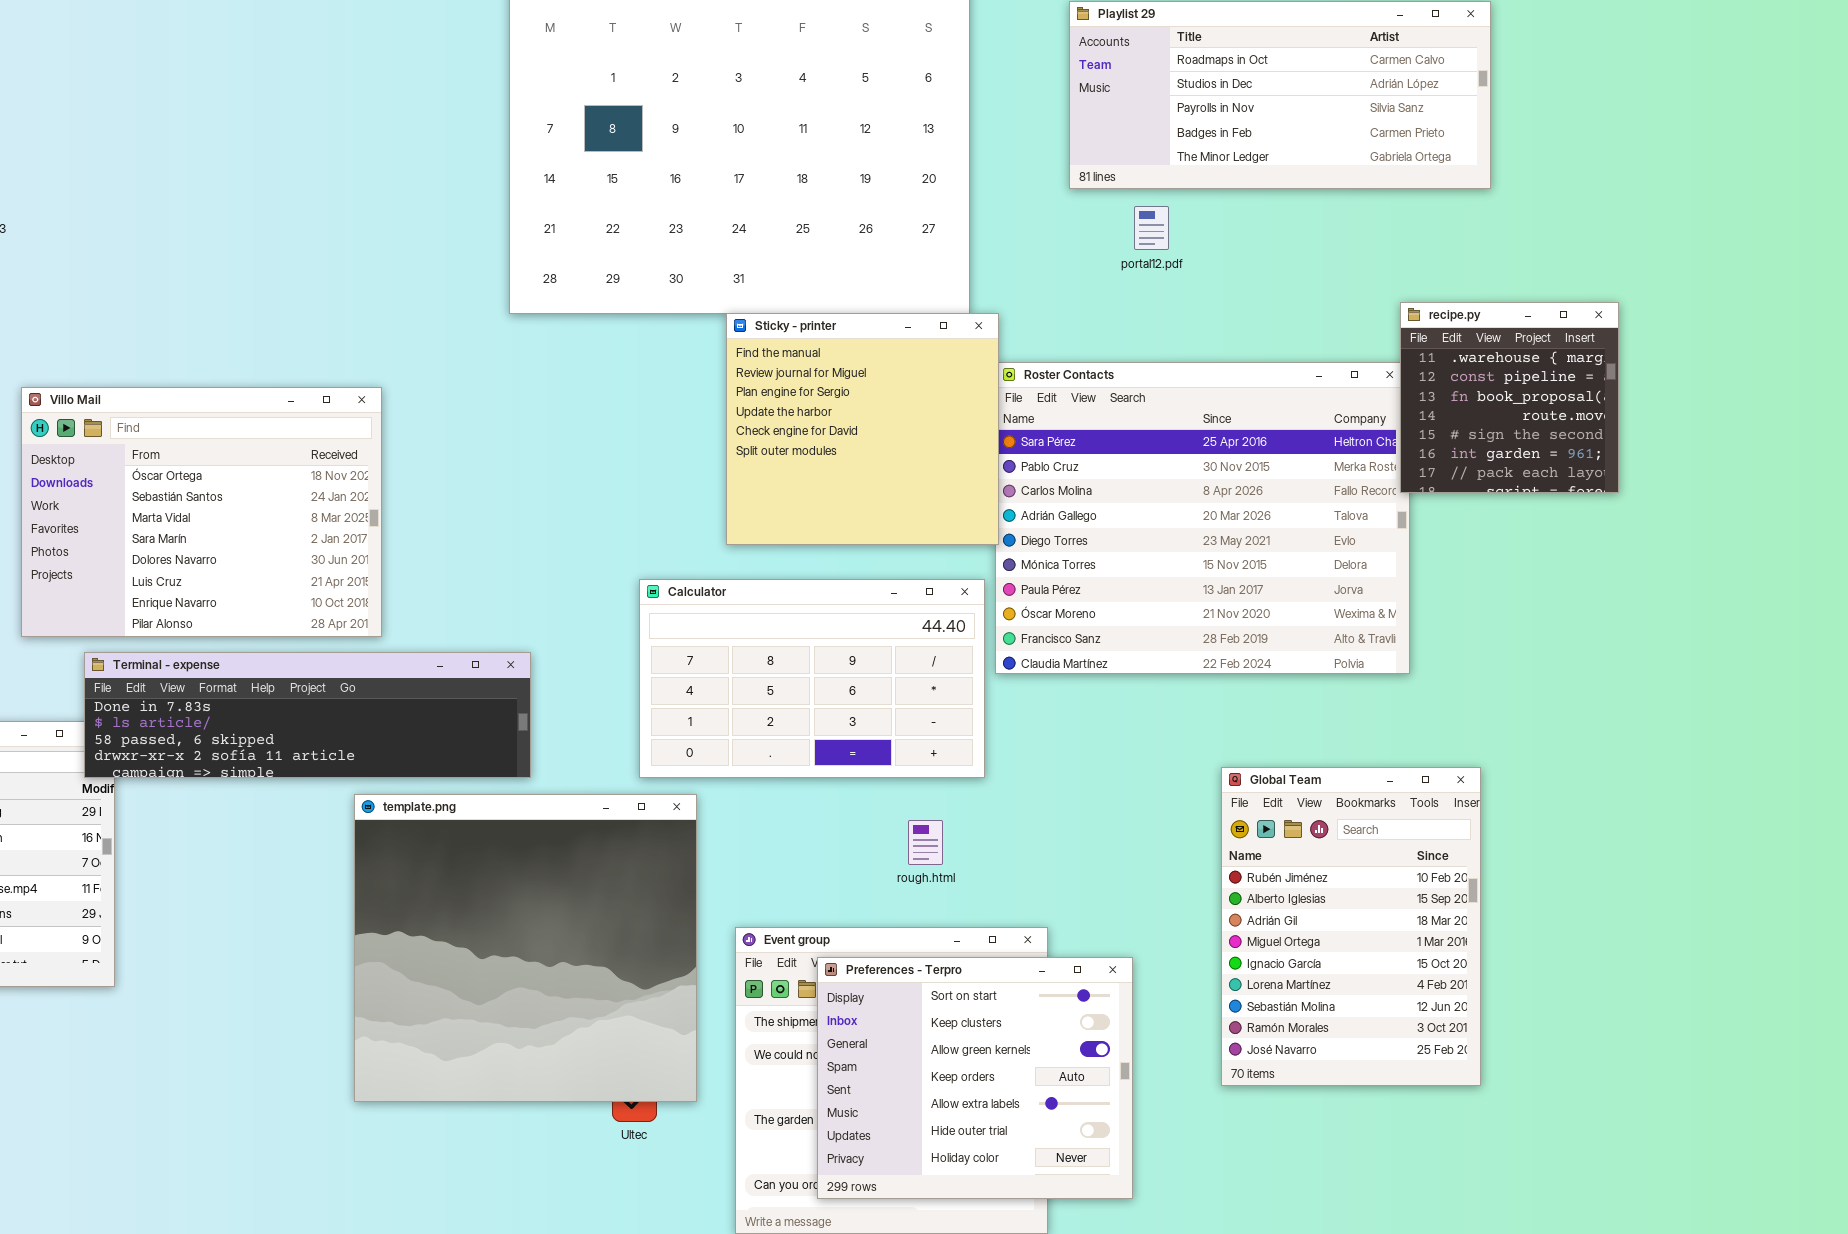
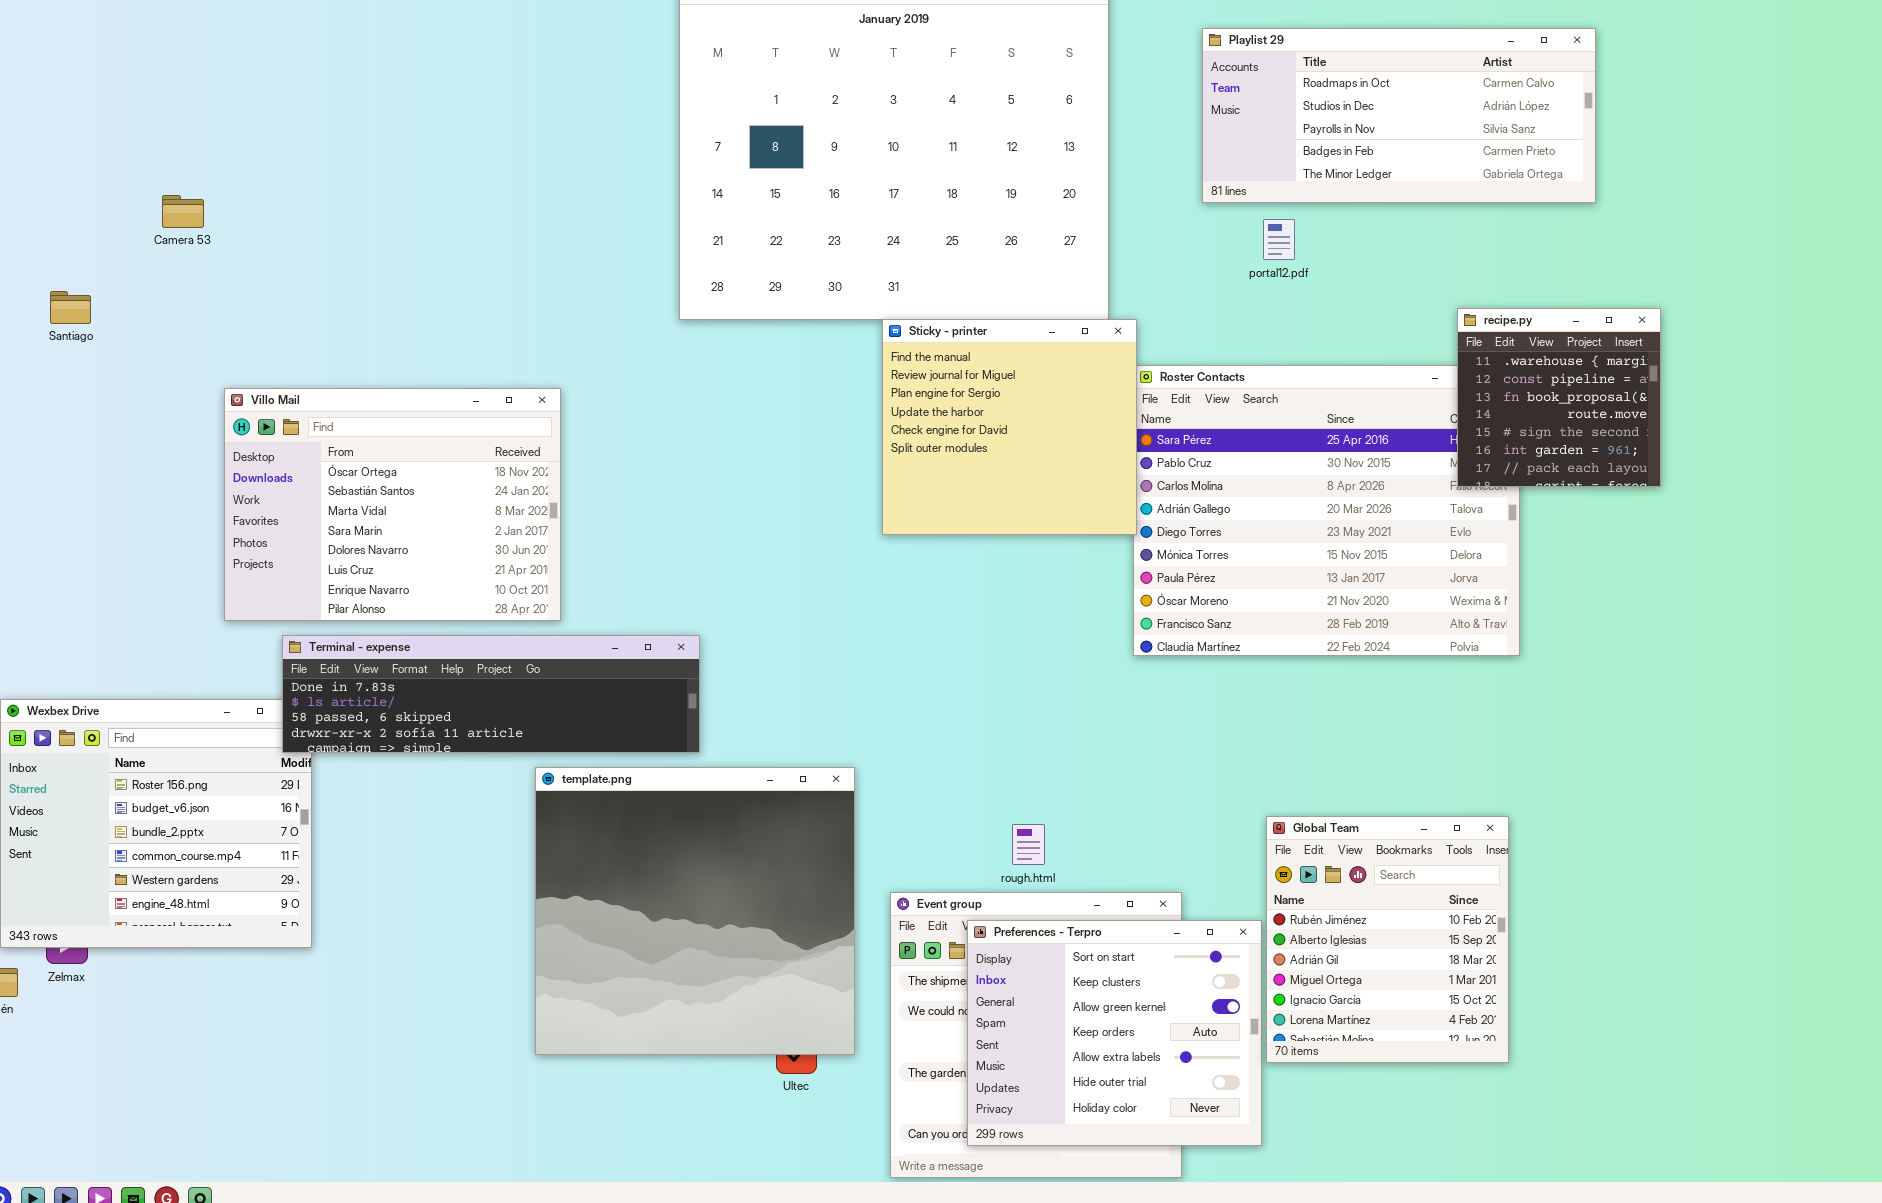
recipe.py: [1400,302,1619,493] -> [1457,308,1661,487], moved
Calculator: [639,579,985,778] -> none, closed
Global Team: [1221,767,1481,1086] -> [1266,816,1509,1063], moved, resized
rough.html: [908,820,943,865] -> [1012,824,1045,865], moved

